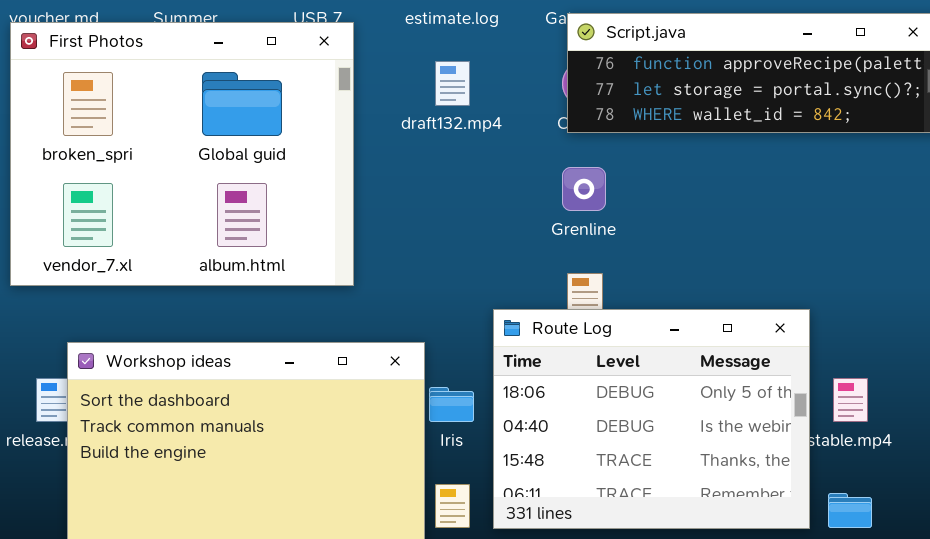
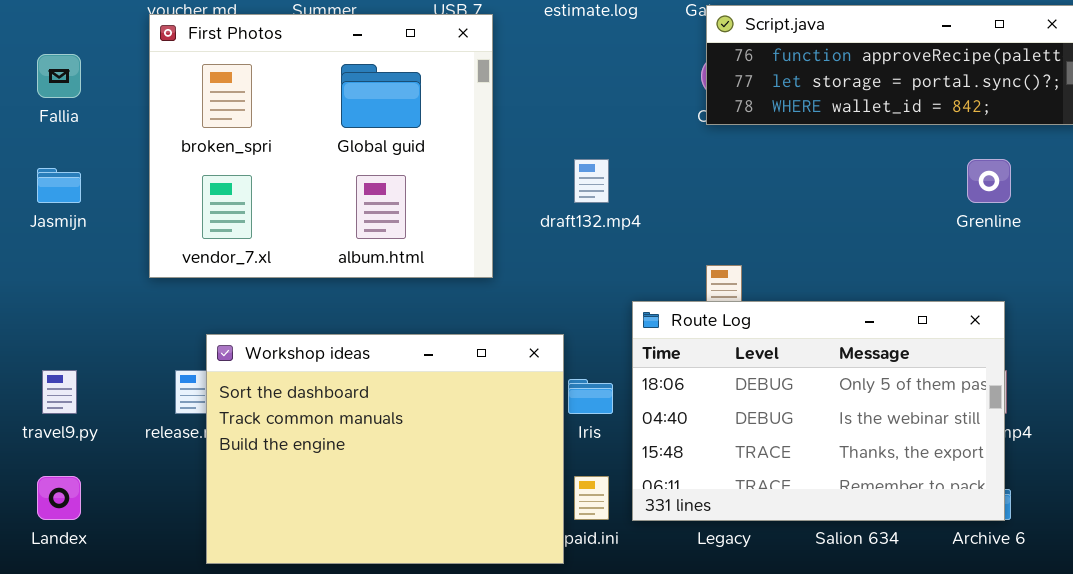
draft132.mp4: [435,61,470,106] -> [574,159,609,203], moved
Grenline: [562,167,606,211] -> [967,159,1011,203], moved
Route Log: [493,309,810,529] -> [632,301,1005,521], resized

